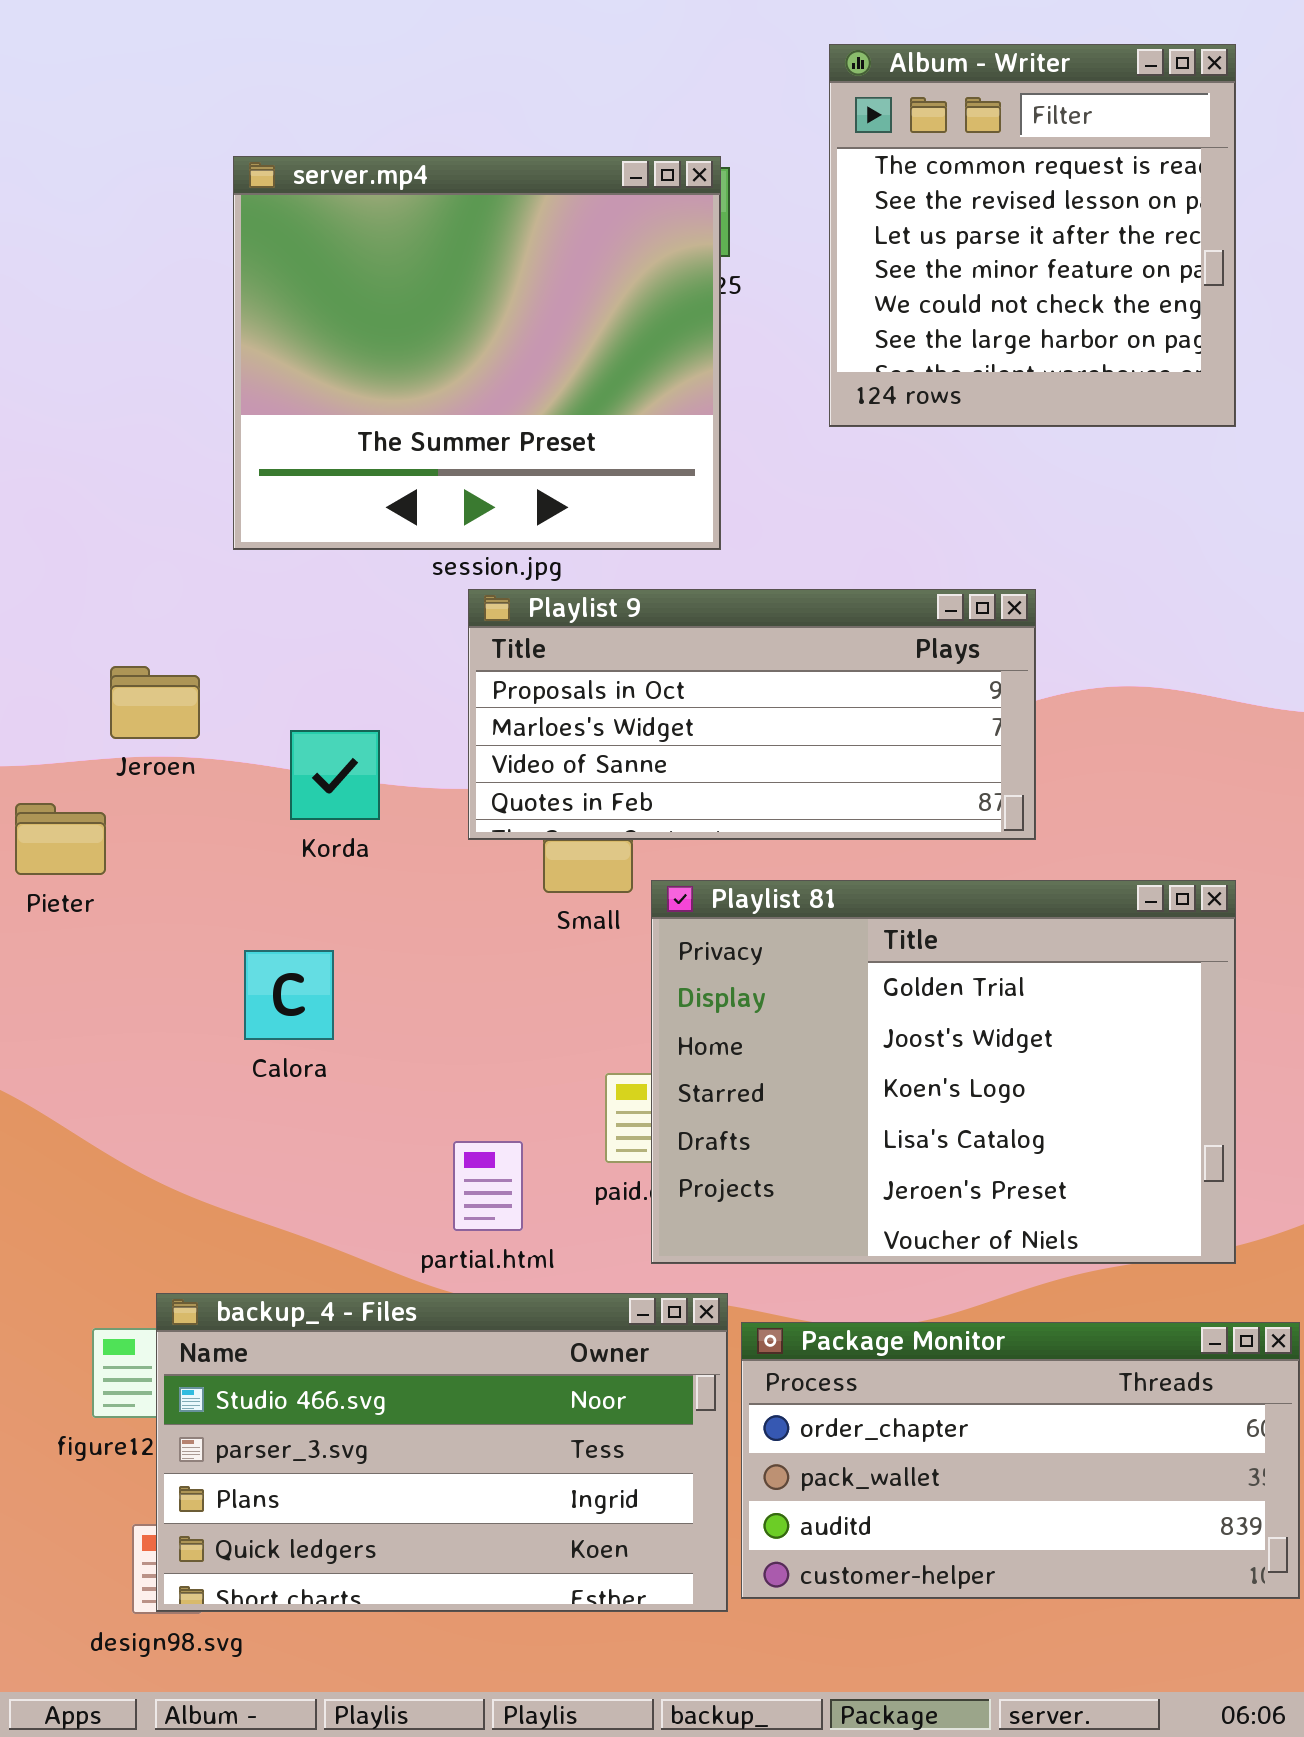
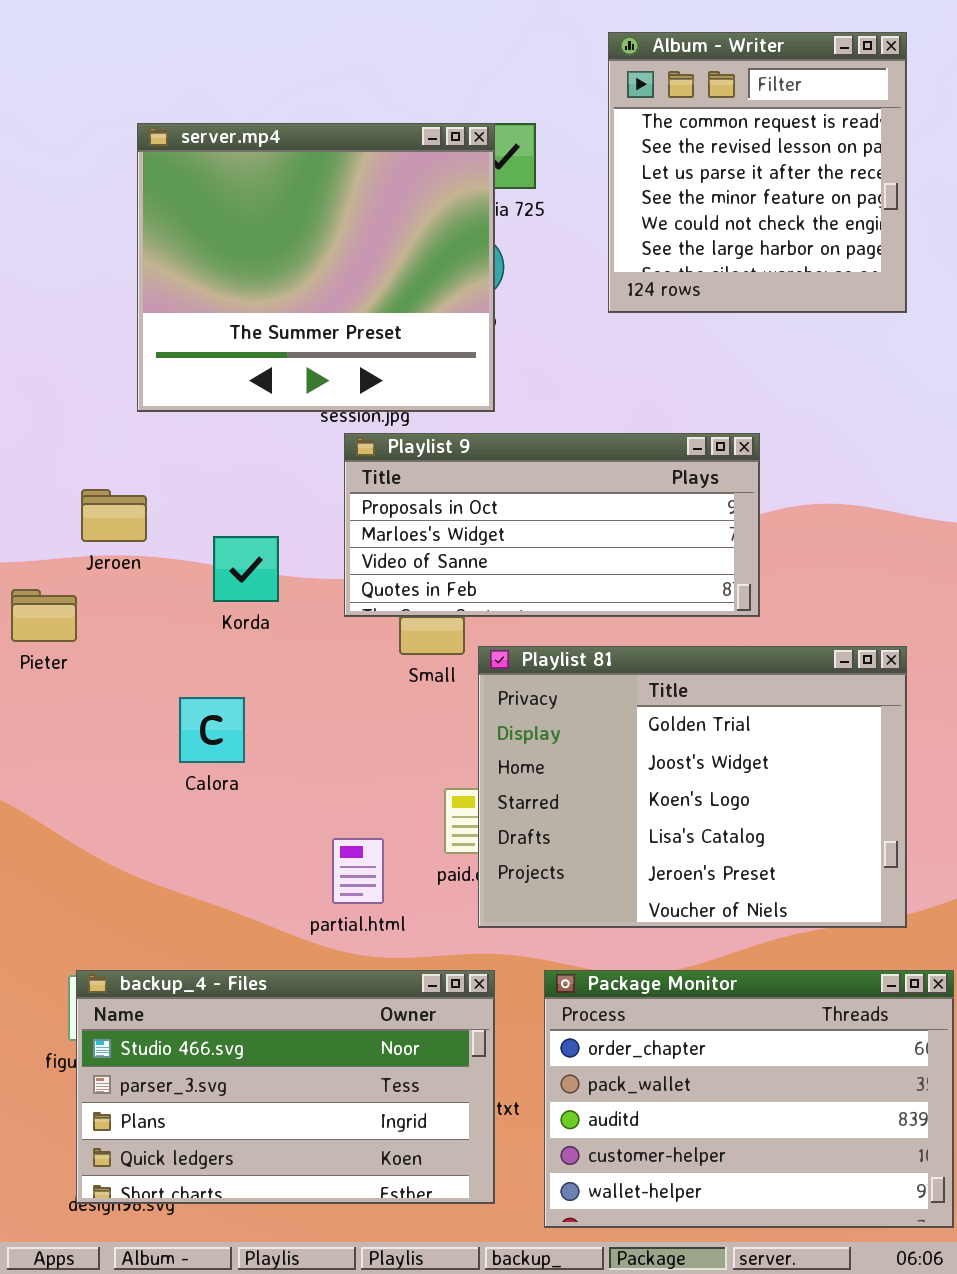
server.mp4: [233,156,721,550] -> [137,123,495,412], moved
backup_4 - Files: [156,1293,728,1612] -> [76,970,495,1204], moved
Package Monitor: [741,1322,1300,1599] -> [544,970,954,1228], resized

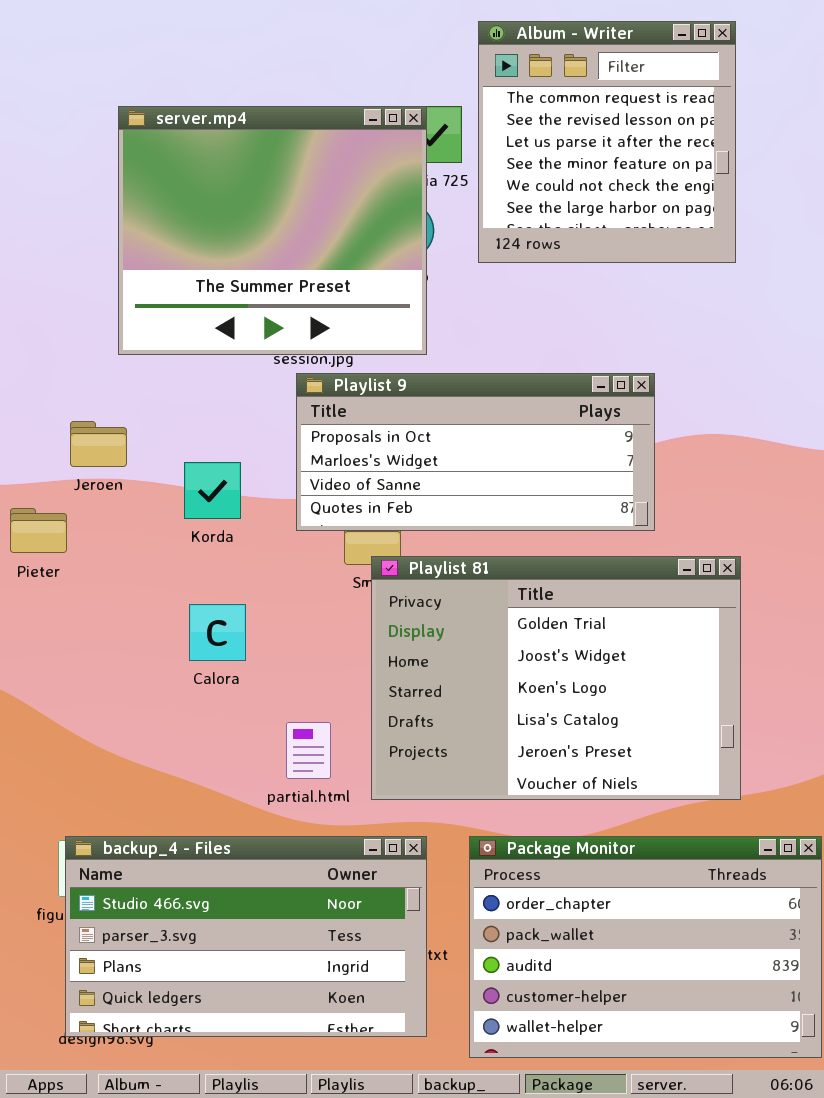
Album - Writer: [608,32,907,313] -> [478,21,736,263], moved
Playlist 81: [478,646,907,928] -> [371,556,741,800], moved
Calora: [179,697,245,763] -> [189,604,246,661], moved

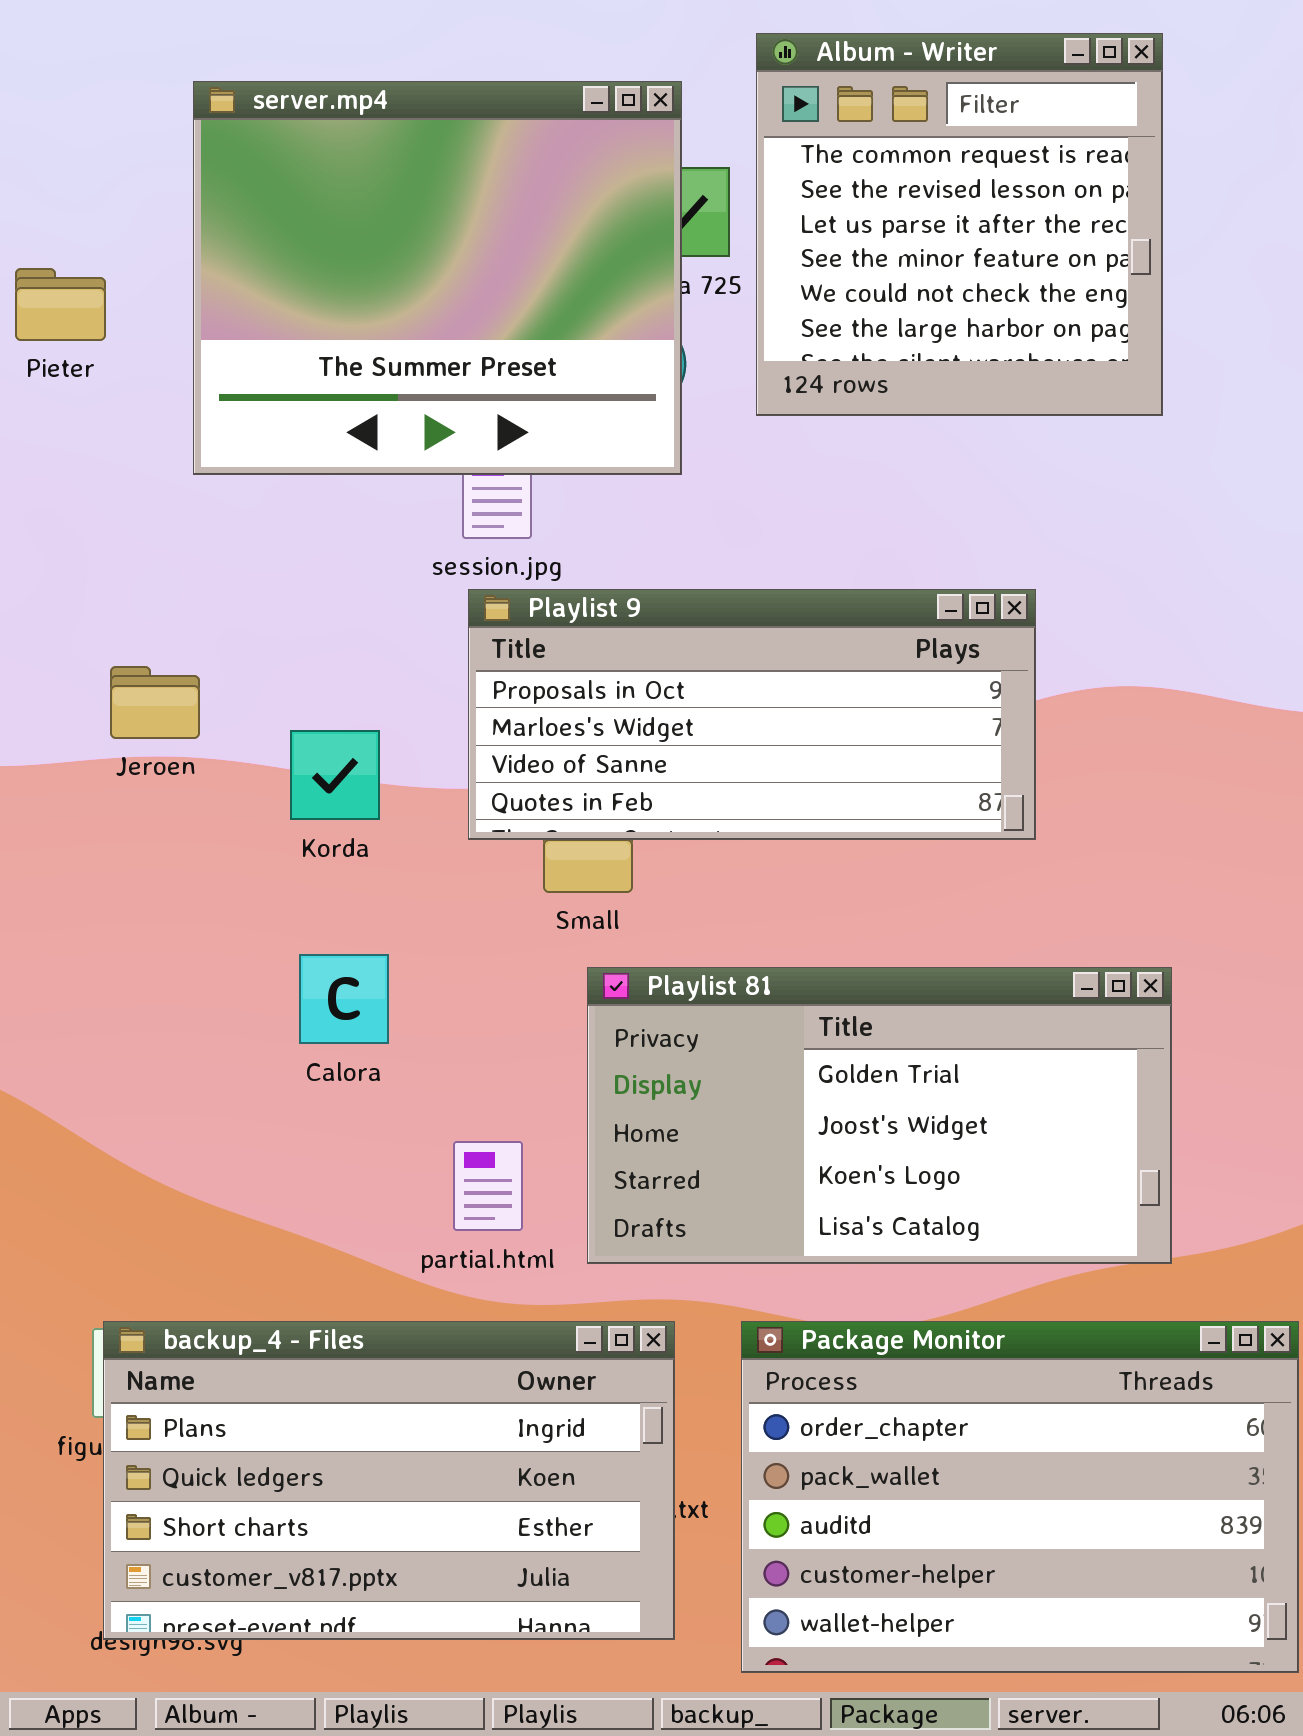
server.mp4: [118,106,427,355] -> [193,81,682,475], moved
Pieter: [10,508,67,553] -> [15,268,106,341], moved
Playlist 81: [371,556,741,800] -> [587,967,1172,1264], resized
backup_4 - Files: [65,836,427,1037] -> [103,1321,675,1640], scrolled down 2 rows

